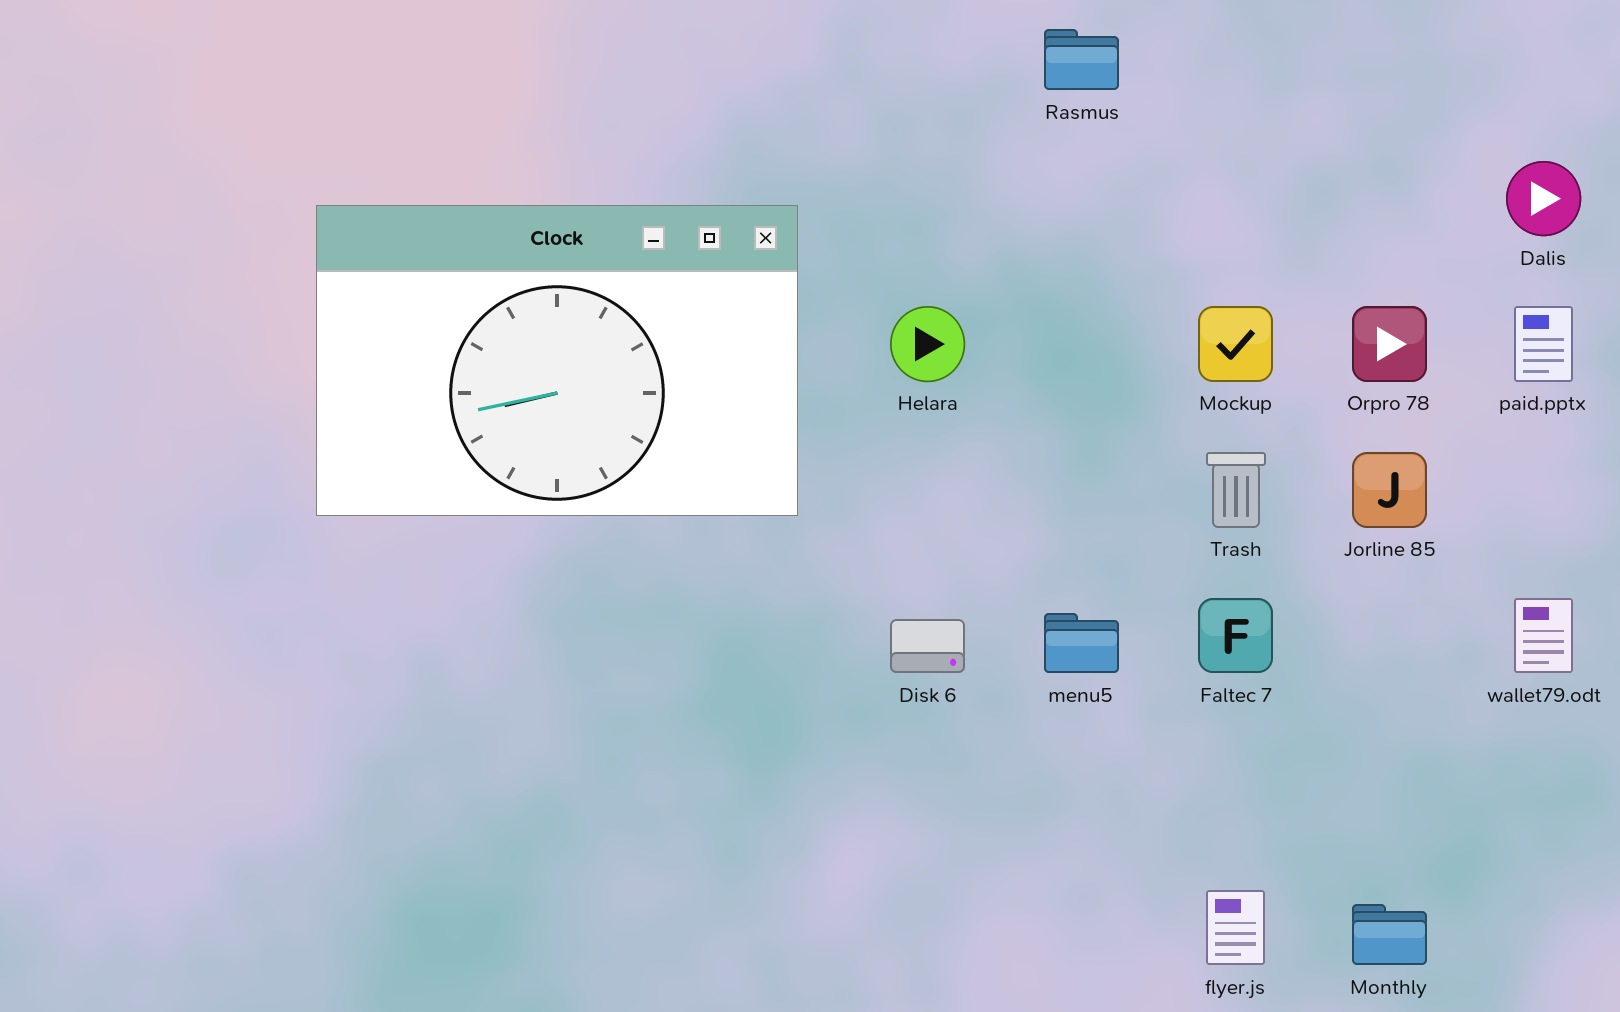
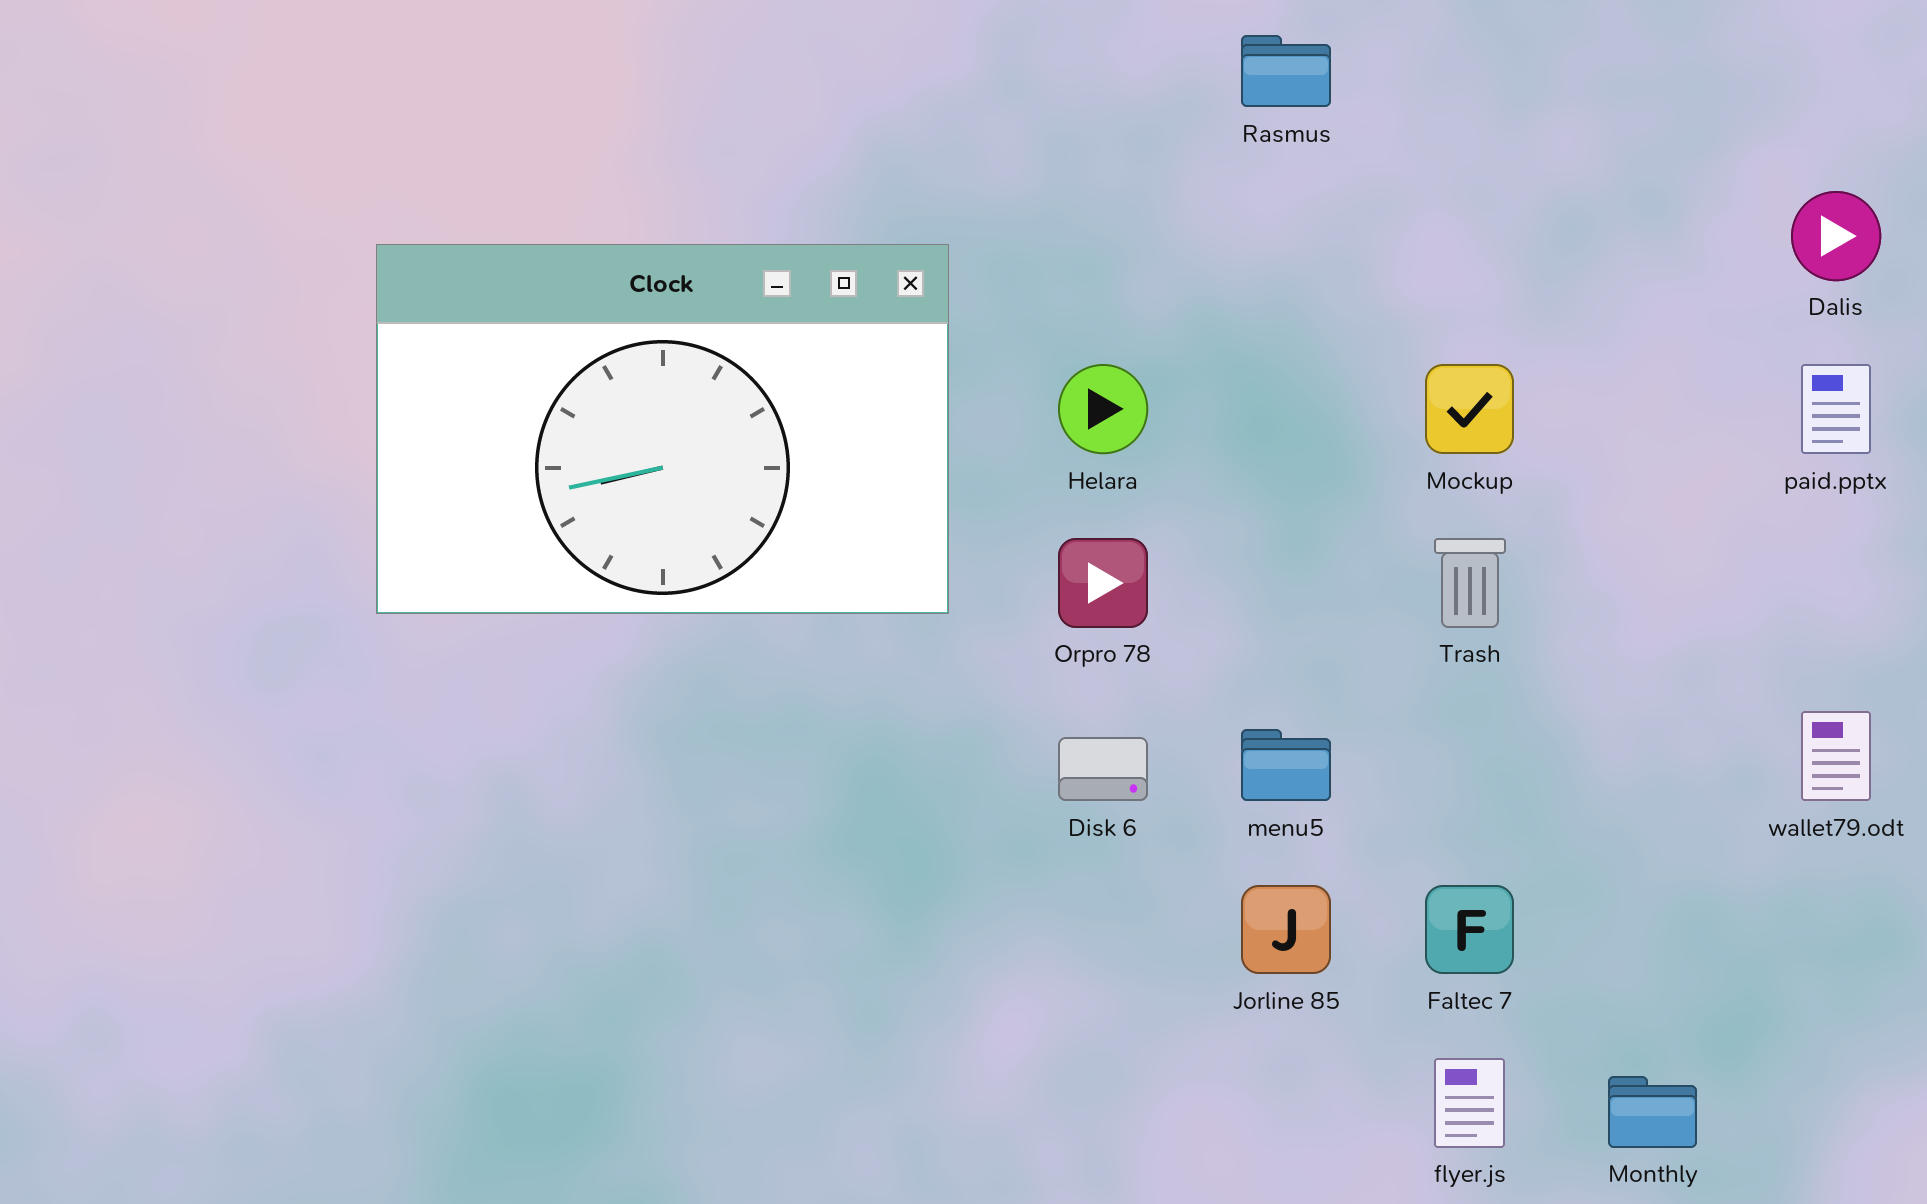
Orpro 78: [1352,306,1427,382] -> [1058,538,1148,628], moved
Jorline 85: [1352,452,1427,528] -> [1241,885,1331,974], moved
Faltec 7: [1198,598,1273,673] -> [1425,885,1514,974], moved

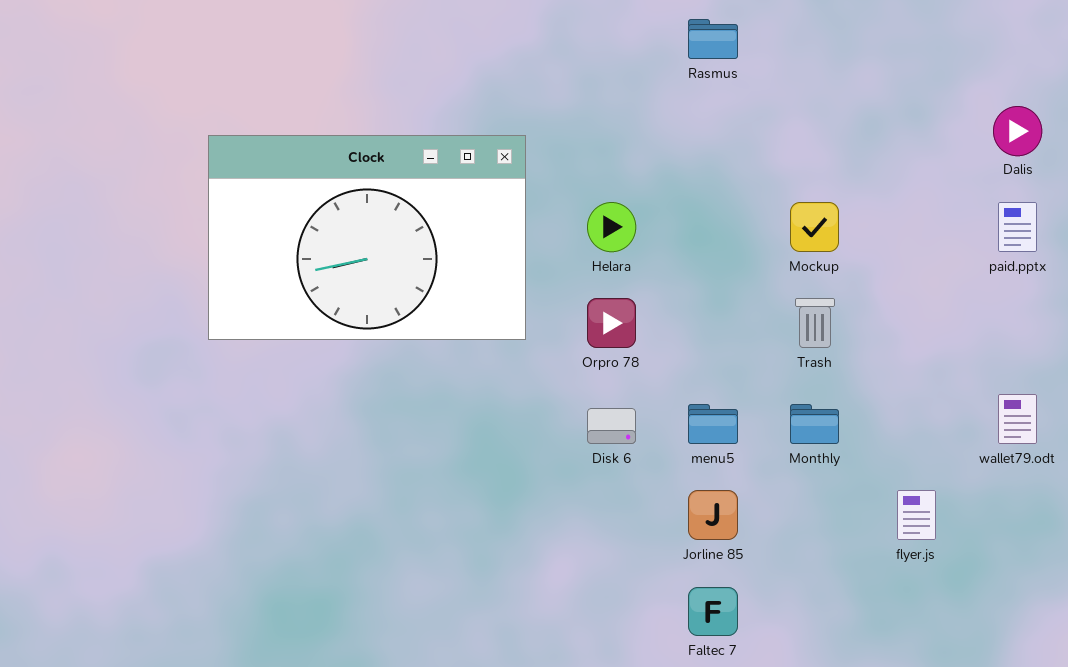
Faltec 7: [1425,885,1514,974] -> [688,587,738,636], moved
flyer.js: [1434,1058,1505,1148] -> [897,490,936,540], moved
Monthly: [1608,1076,1697,1148] -> [790,404,839,444], moved

